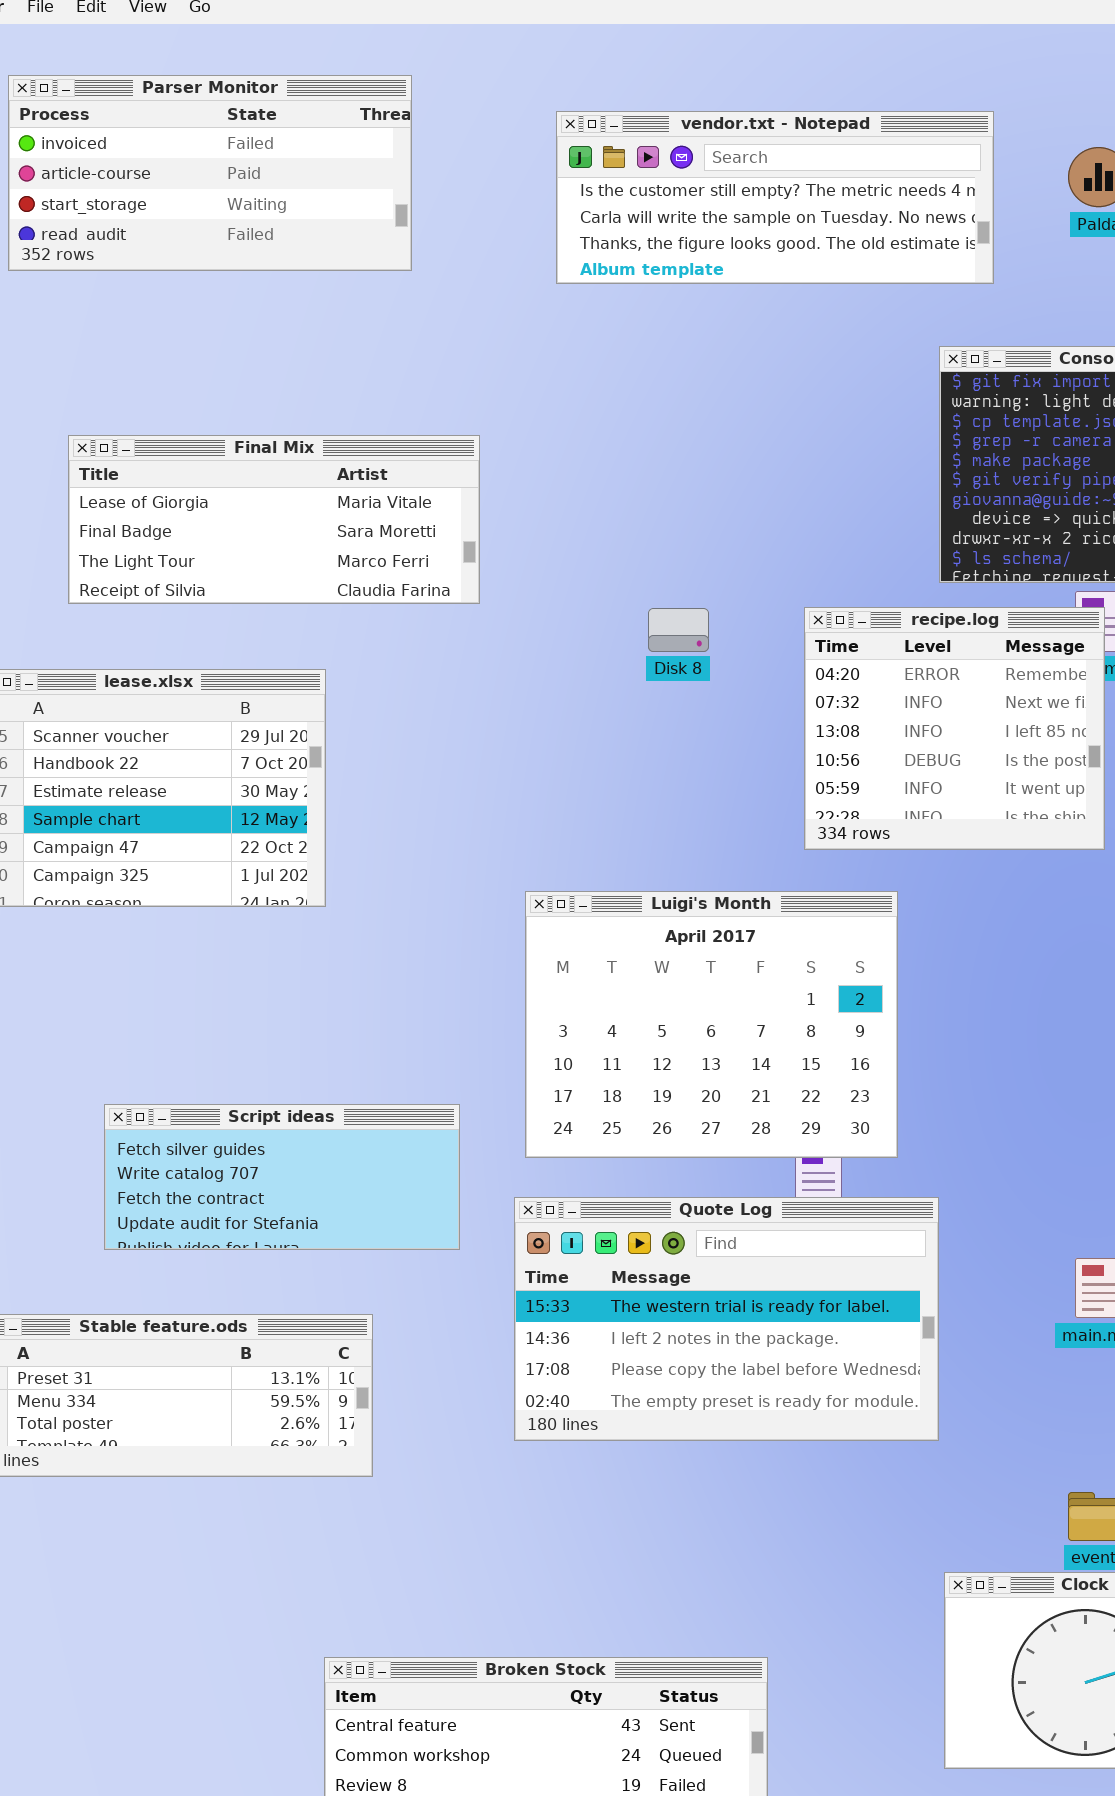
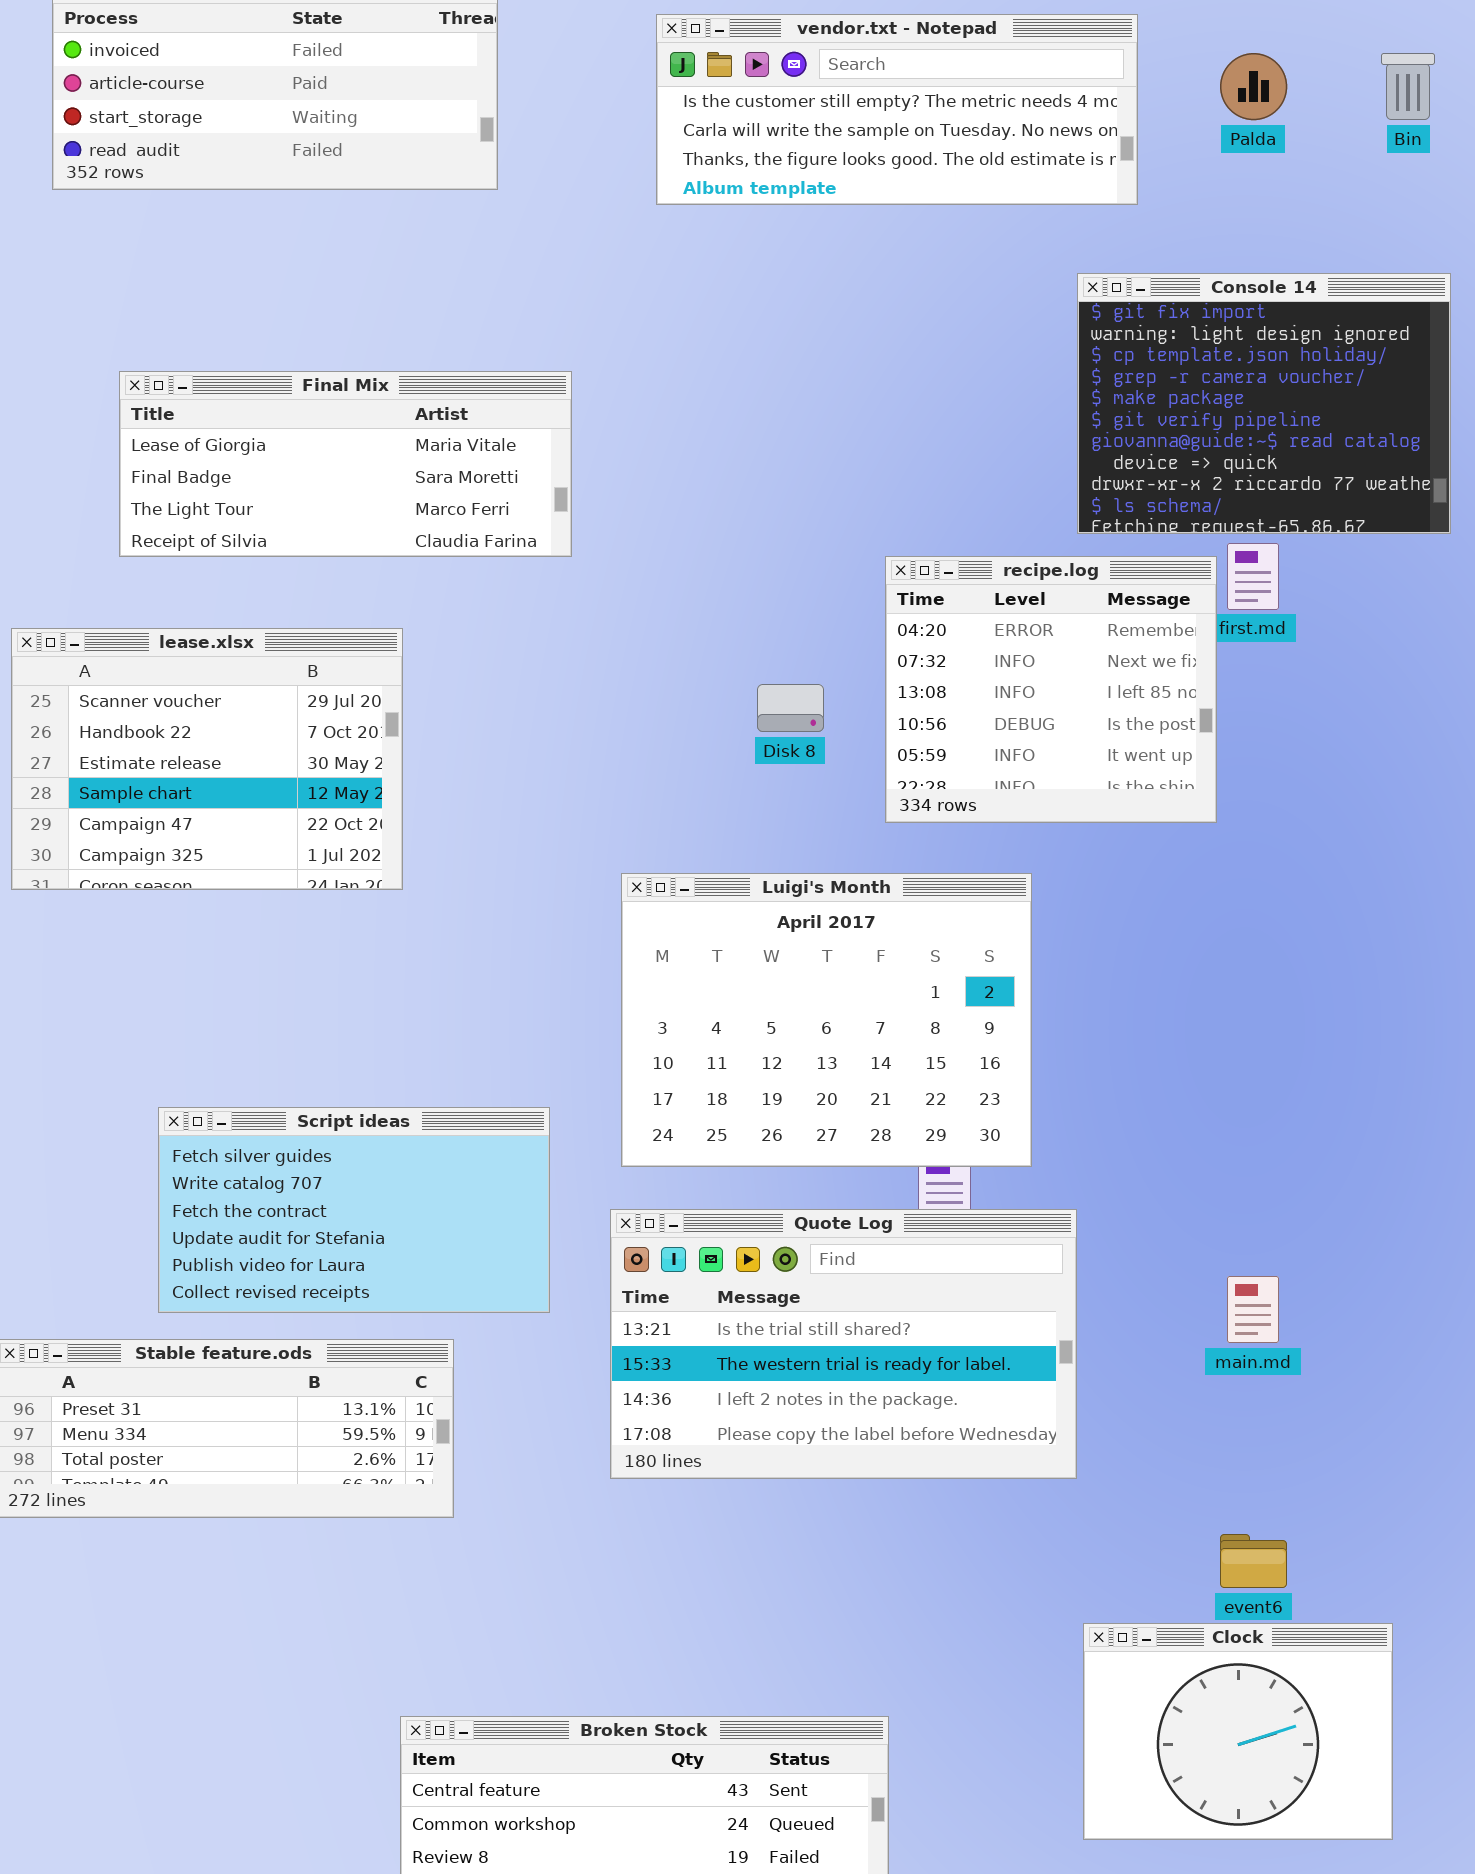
recipe.log: [804,607,1105,850] -> [885,556,1217,823], moved
Disk 8: [648,608,709,652] -> [757,684,824,732], moved
Script ideas: [104,1104,460,1250] -> [158,1107,550,1313], resized
Quote Log: [514,1197,939,1441] -> [610,1209,1077,1479], scrolled up 1 row

